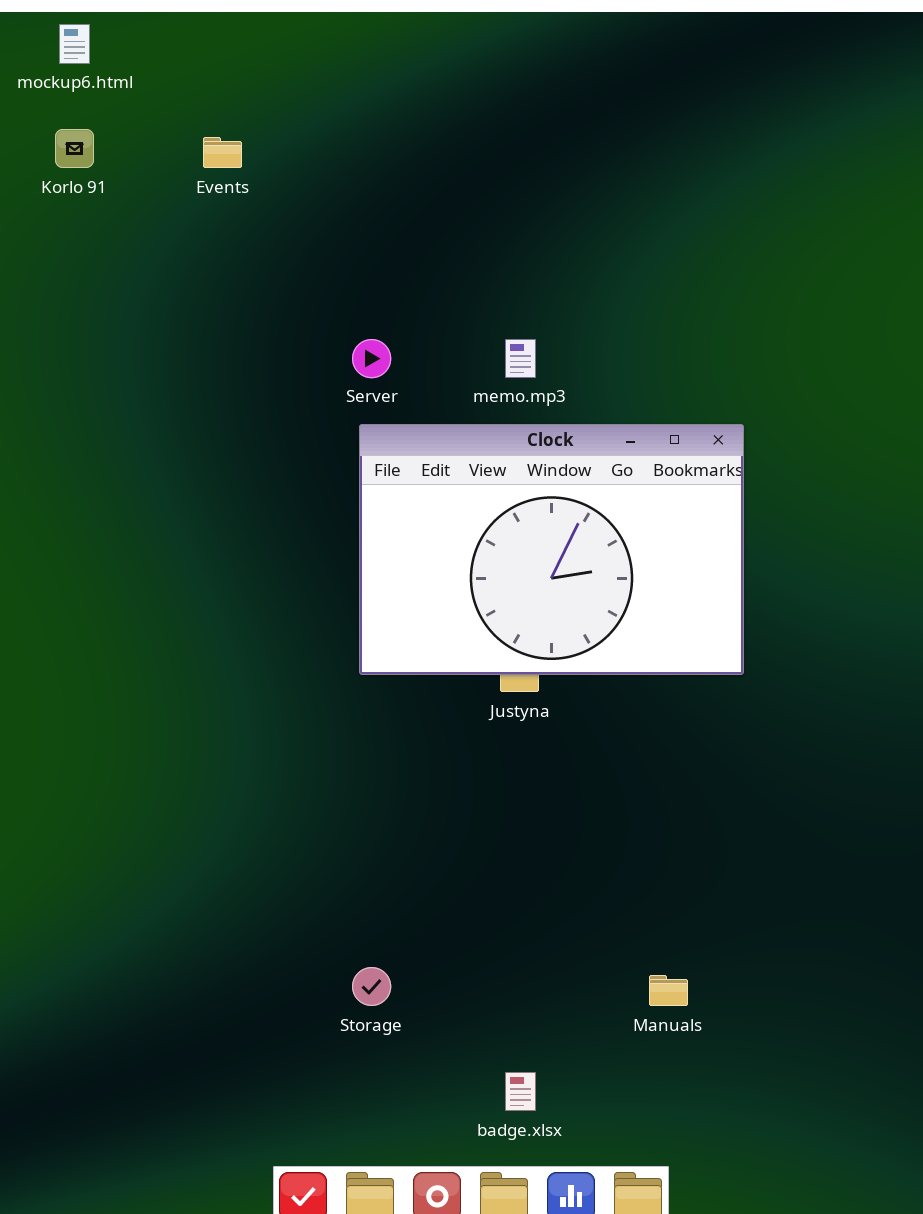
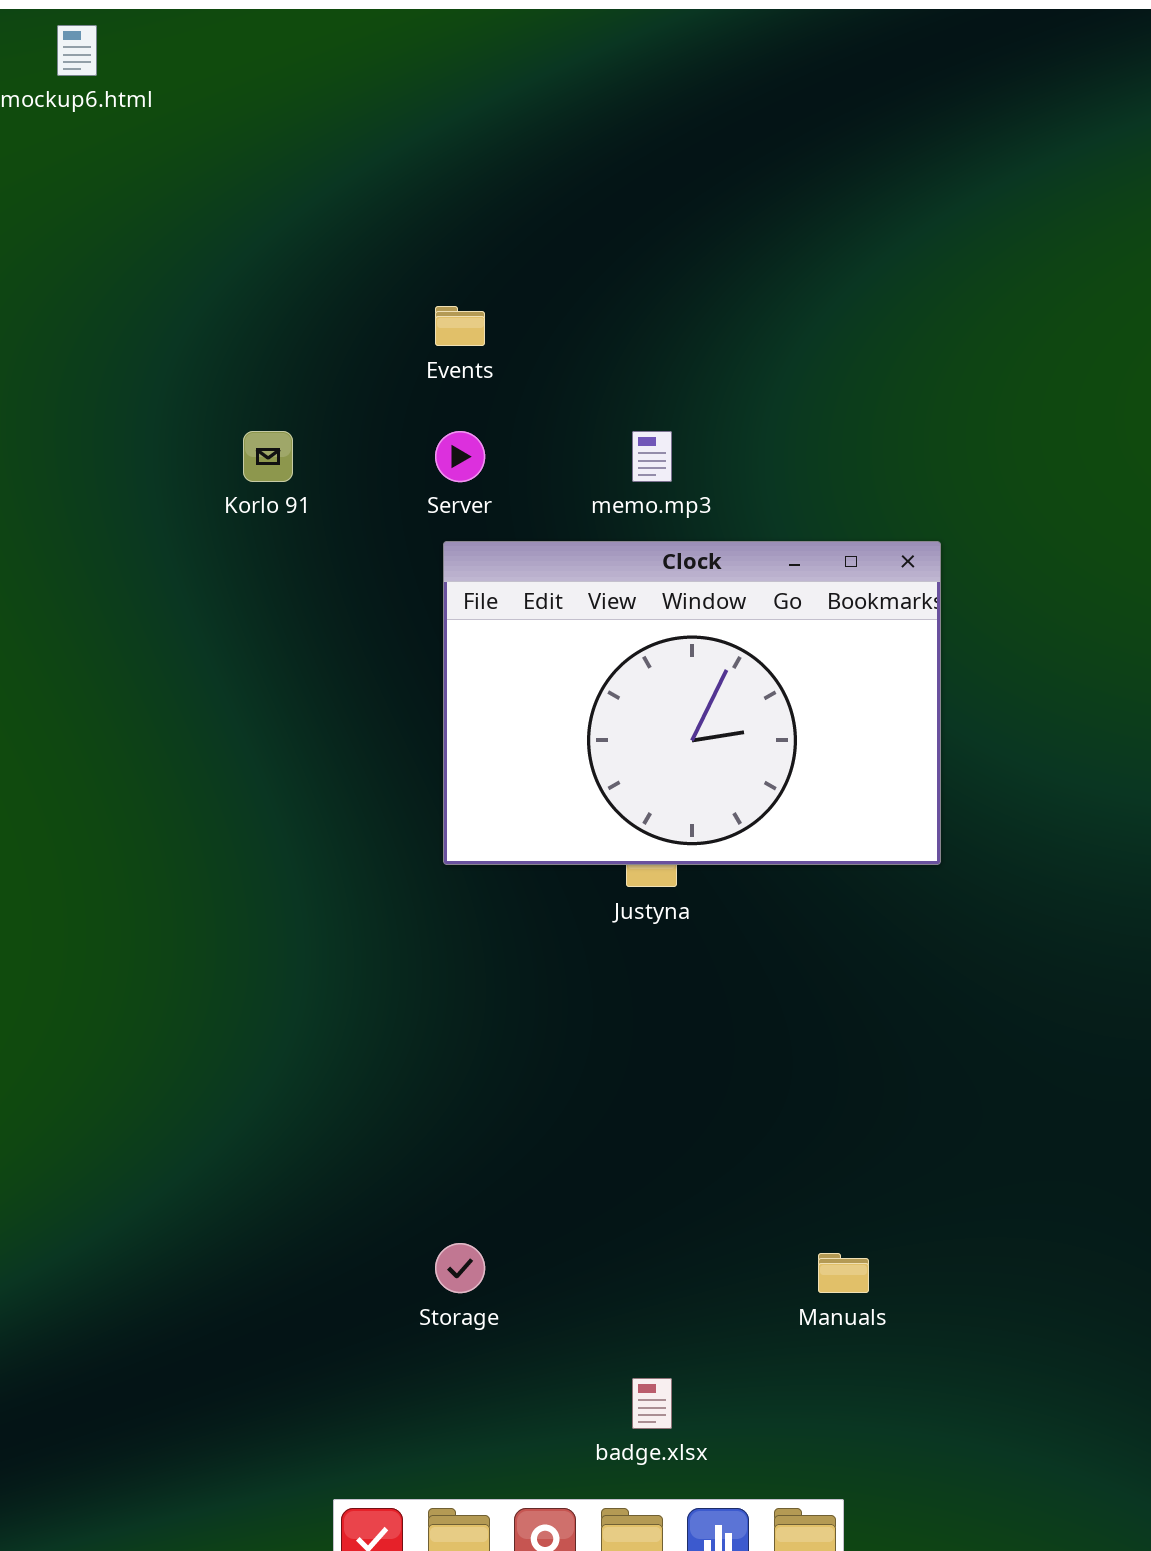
Korlo 91: [55,129,94,168] -> [243,431,293,482], moved
Events: [203,137,242,168] -> [435,306,485,346], moved

